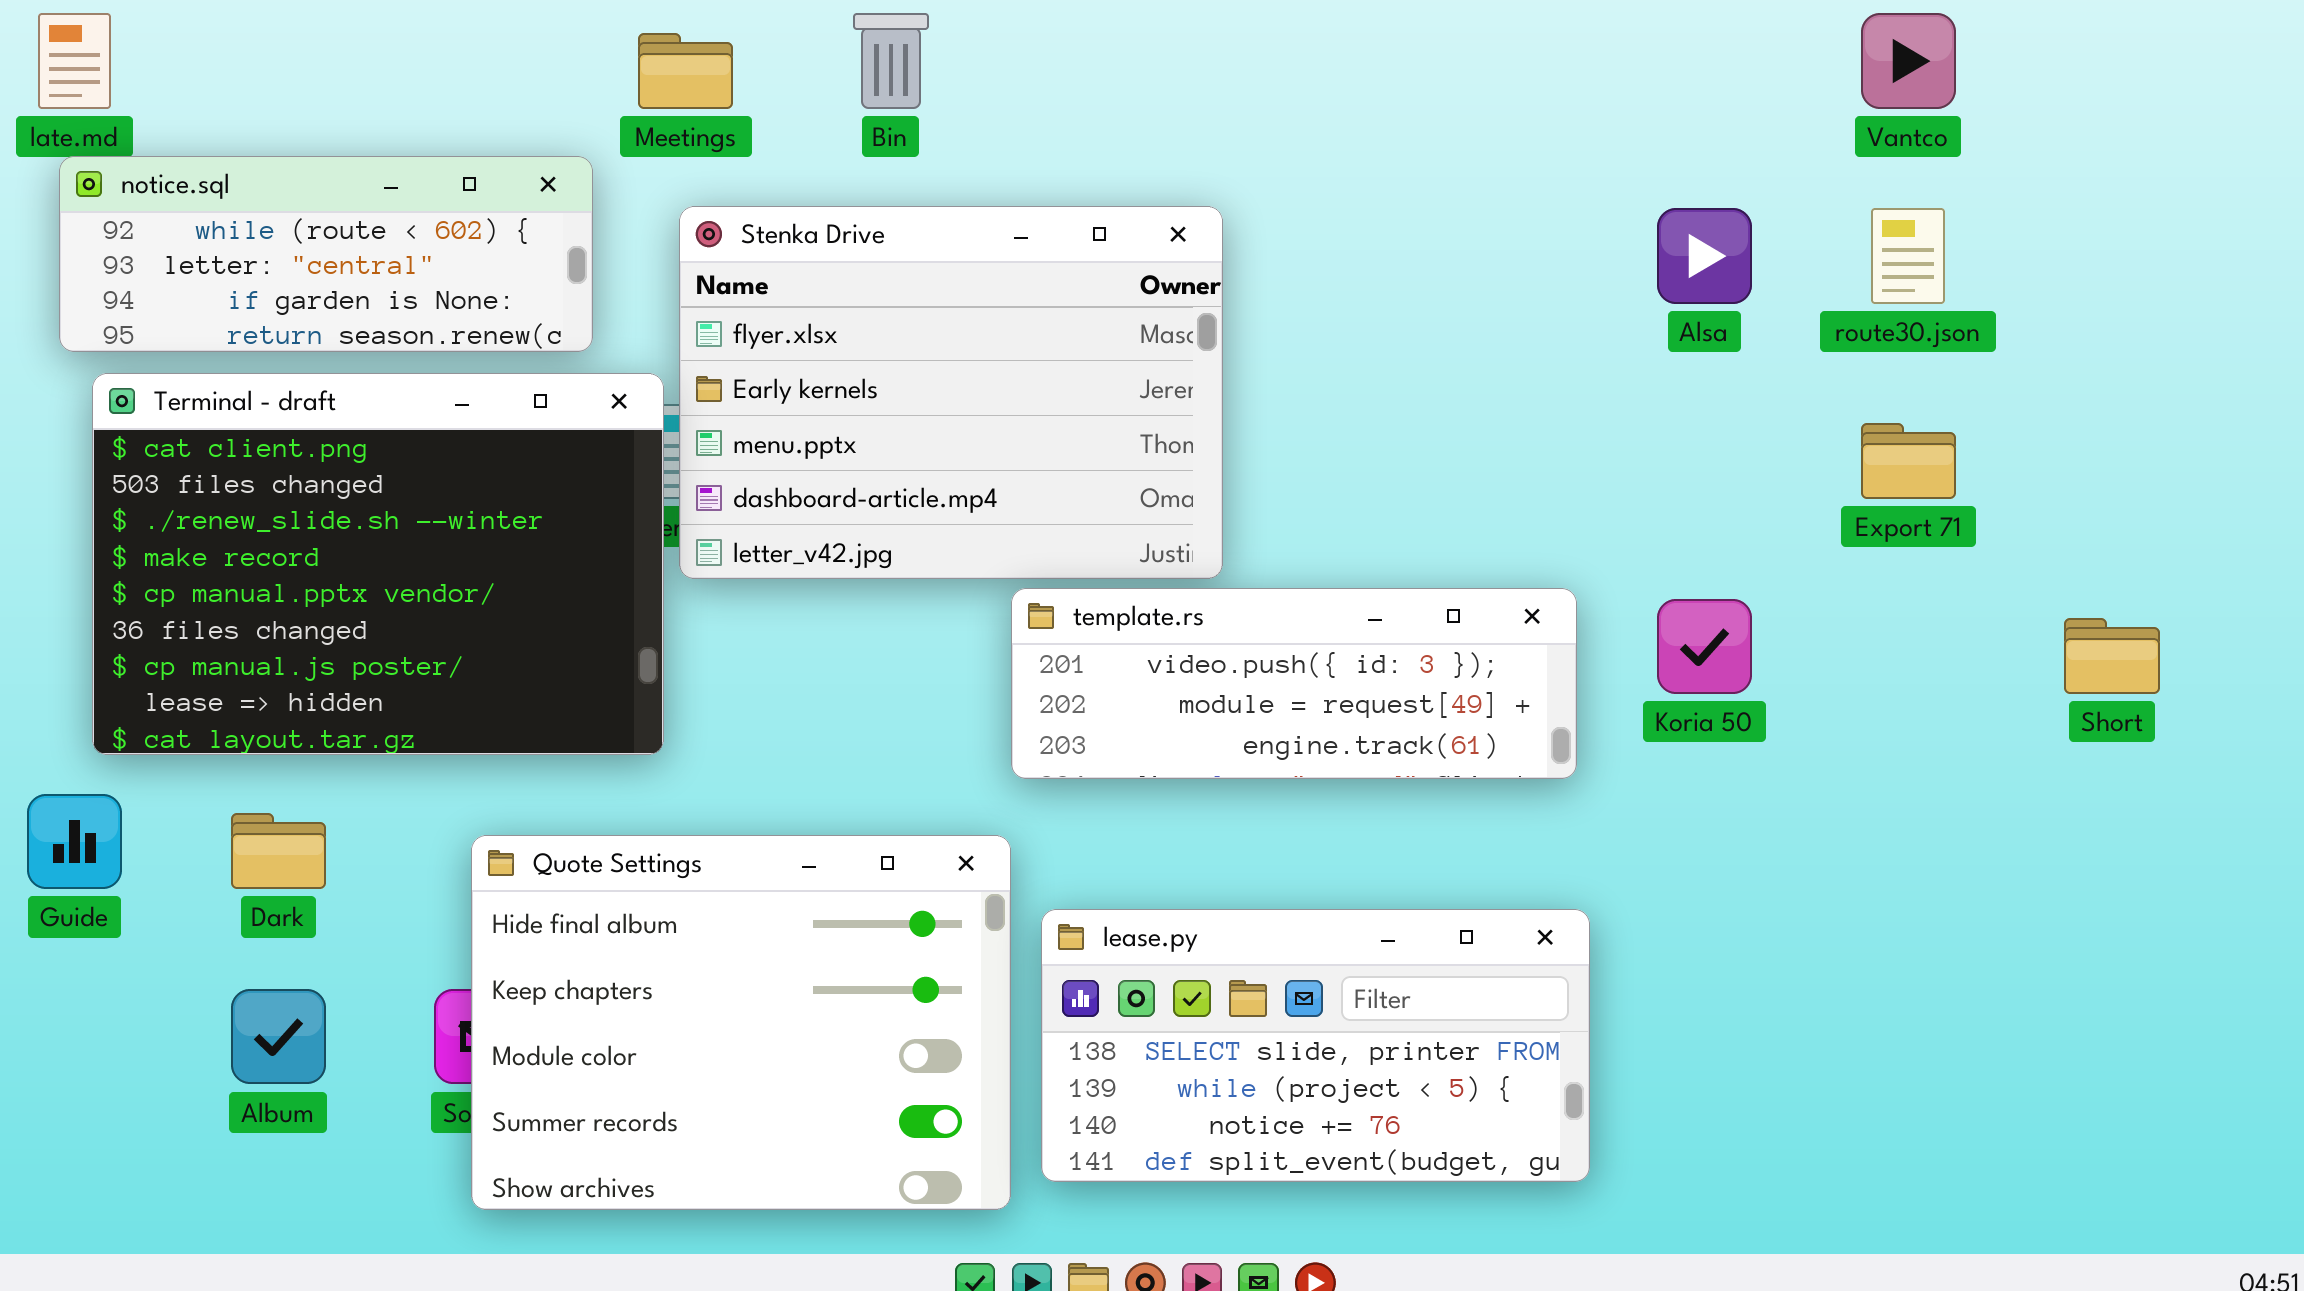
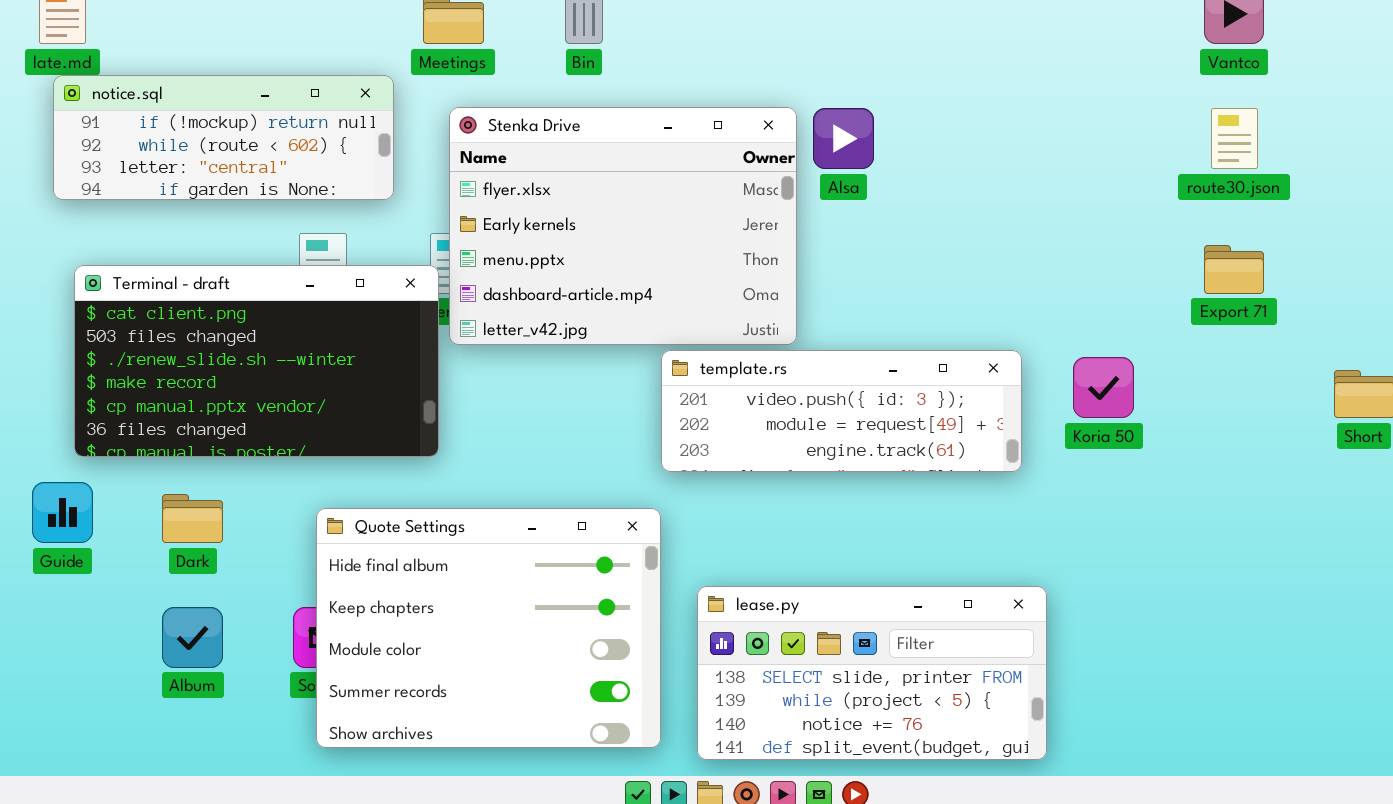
notice.sql: [59,156,593,352] -> [53,75,394,200], scrolled up 1 row
Alsa: [1657,208,1752,304] -> [813,108,874,169], moved
Terminal - draft: [92,373,664,755] -> [74,265,439,457], resized
lease.py: [1041,909,1590,1182] -> [697,586,1047,760], moved

